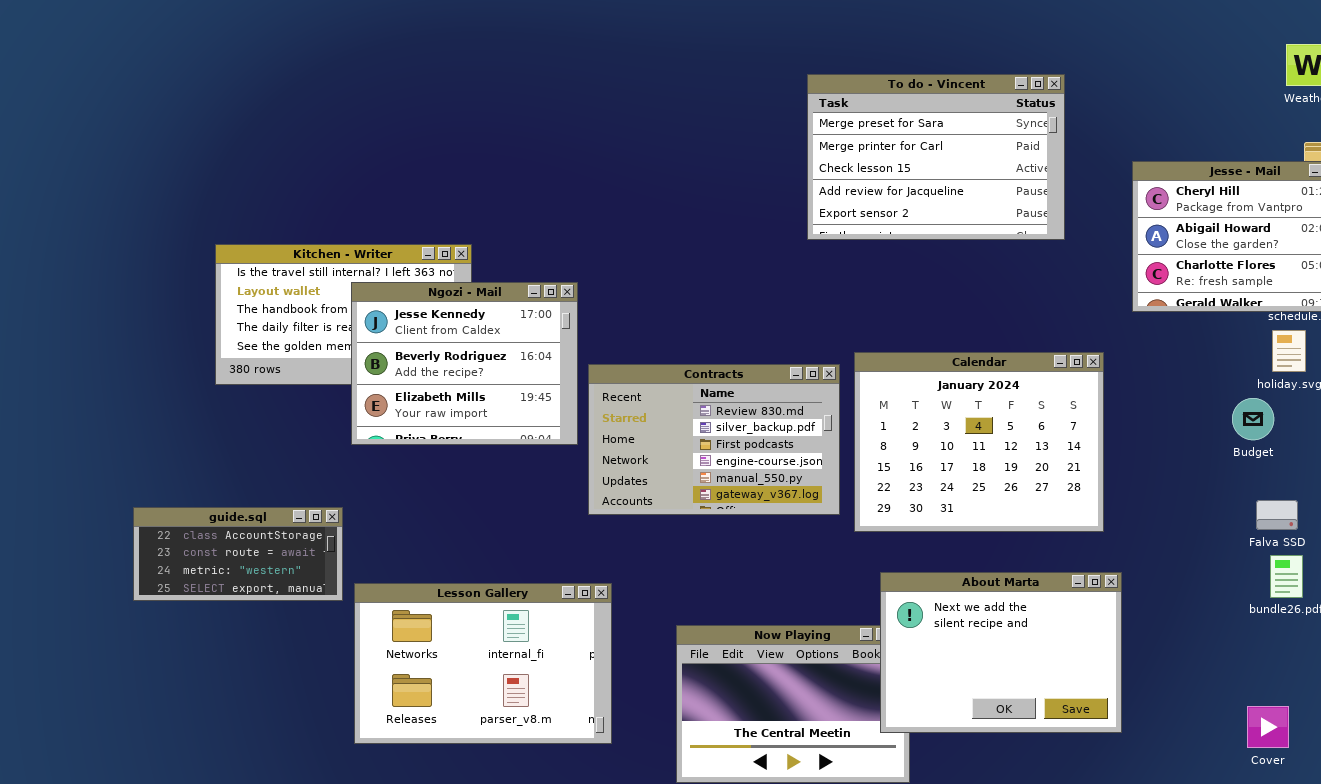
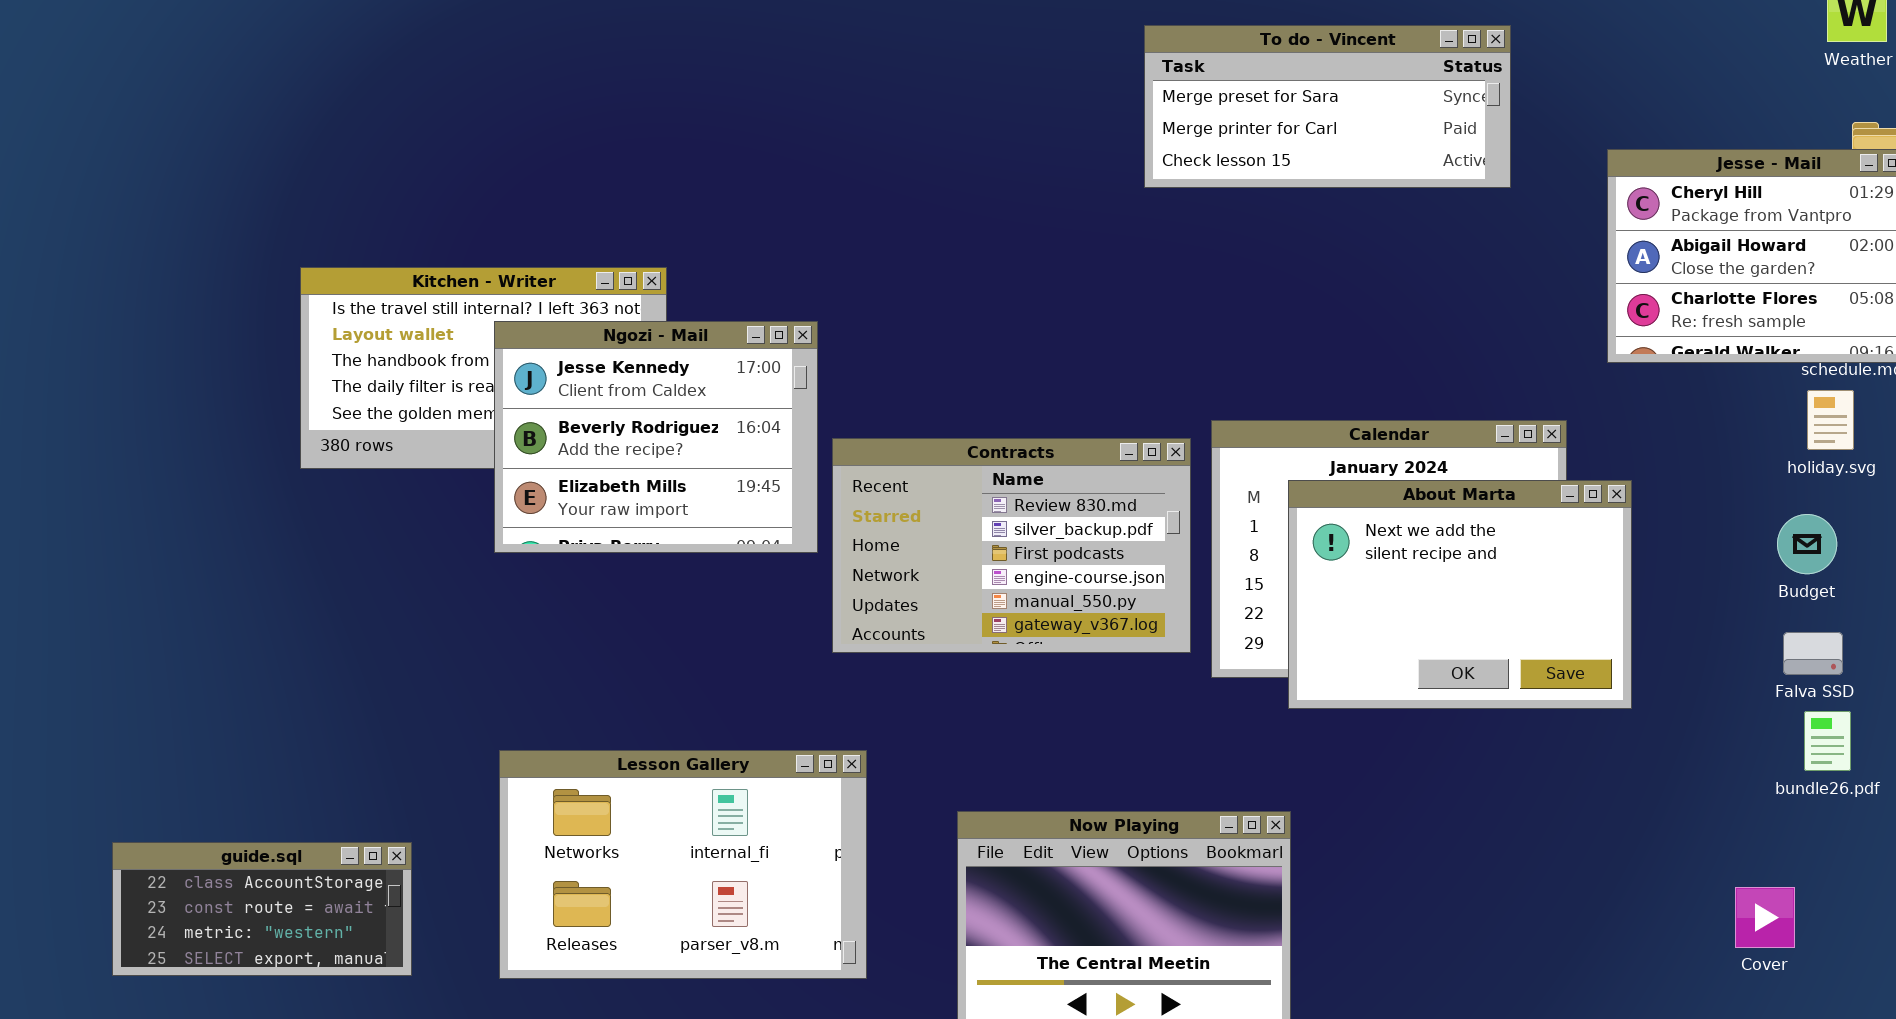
To do - Vincent: [807,74,1065,240] -> [1144,25,1511,188], resized
Budget: [1232,398,1274,440] -> [1777,514,1837,574], moved
guide.sql: [133,507,343,601] -> [112,842,412,976], moved
About Marta: [880,572,1122,733] -> [1288,480,1632,709], moved
Cover: [1247,706,1289,748] -> [1735,887,1795,948], moved

